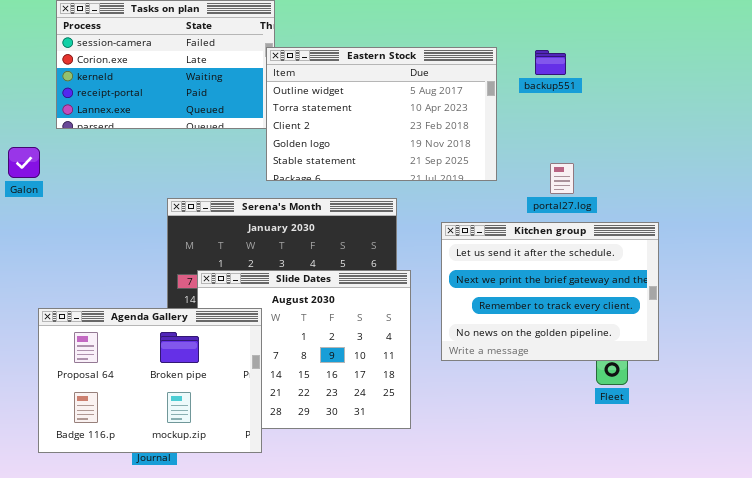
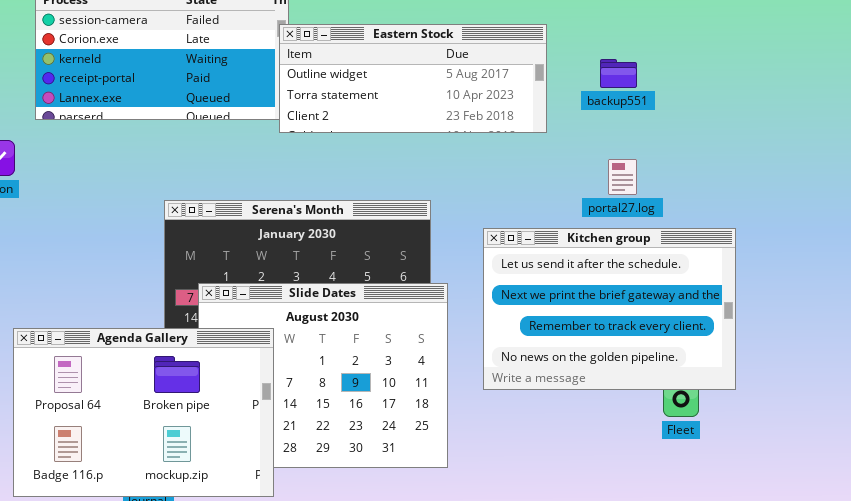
Eastern Stock: [266,47,497,181] -> [279,24,547,133], resized
backup551: [535,50,566,75] -> [600,59,637,88], moved

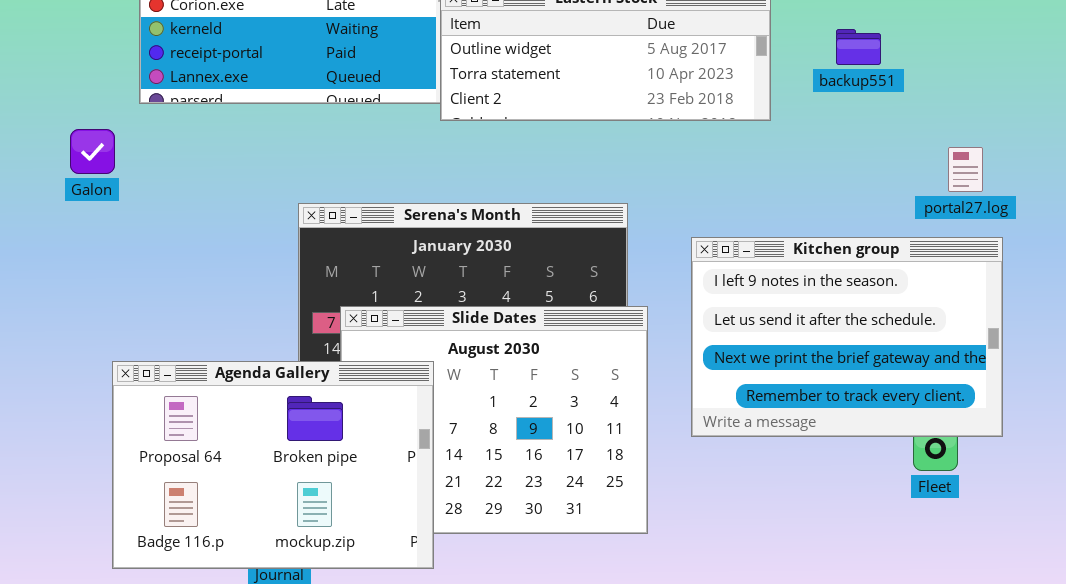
portal27.log: [608,159,637,195] -> [948,147,983,192], moved
Kitchen group: [483,228,736,390] -> [691,237,1003,437], scrolled up 1 row

